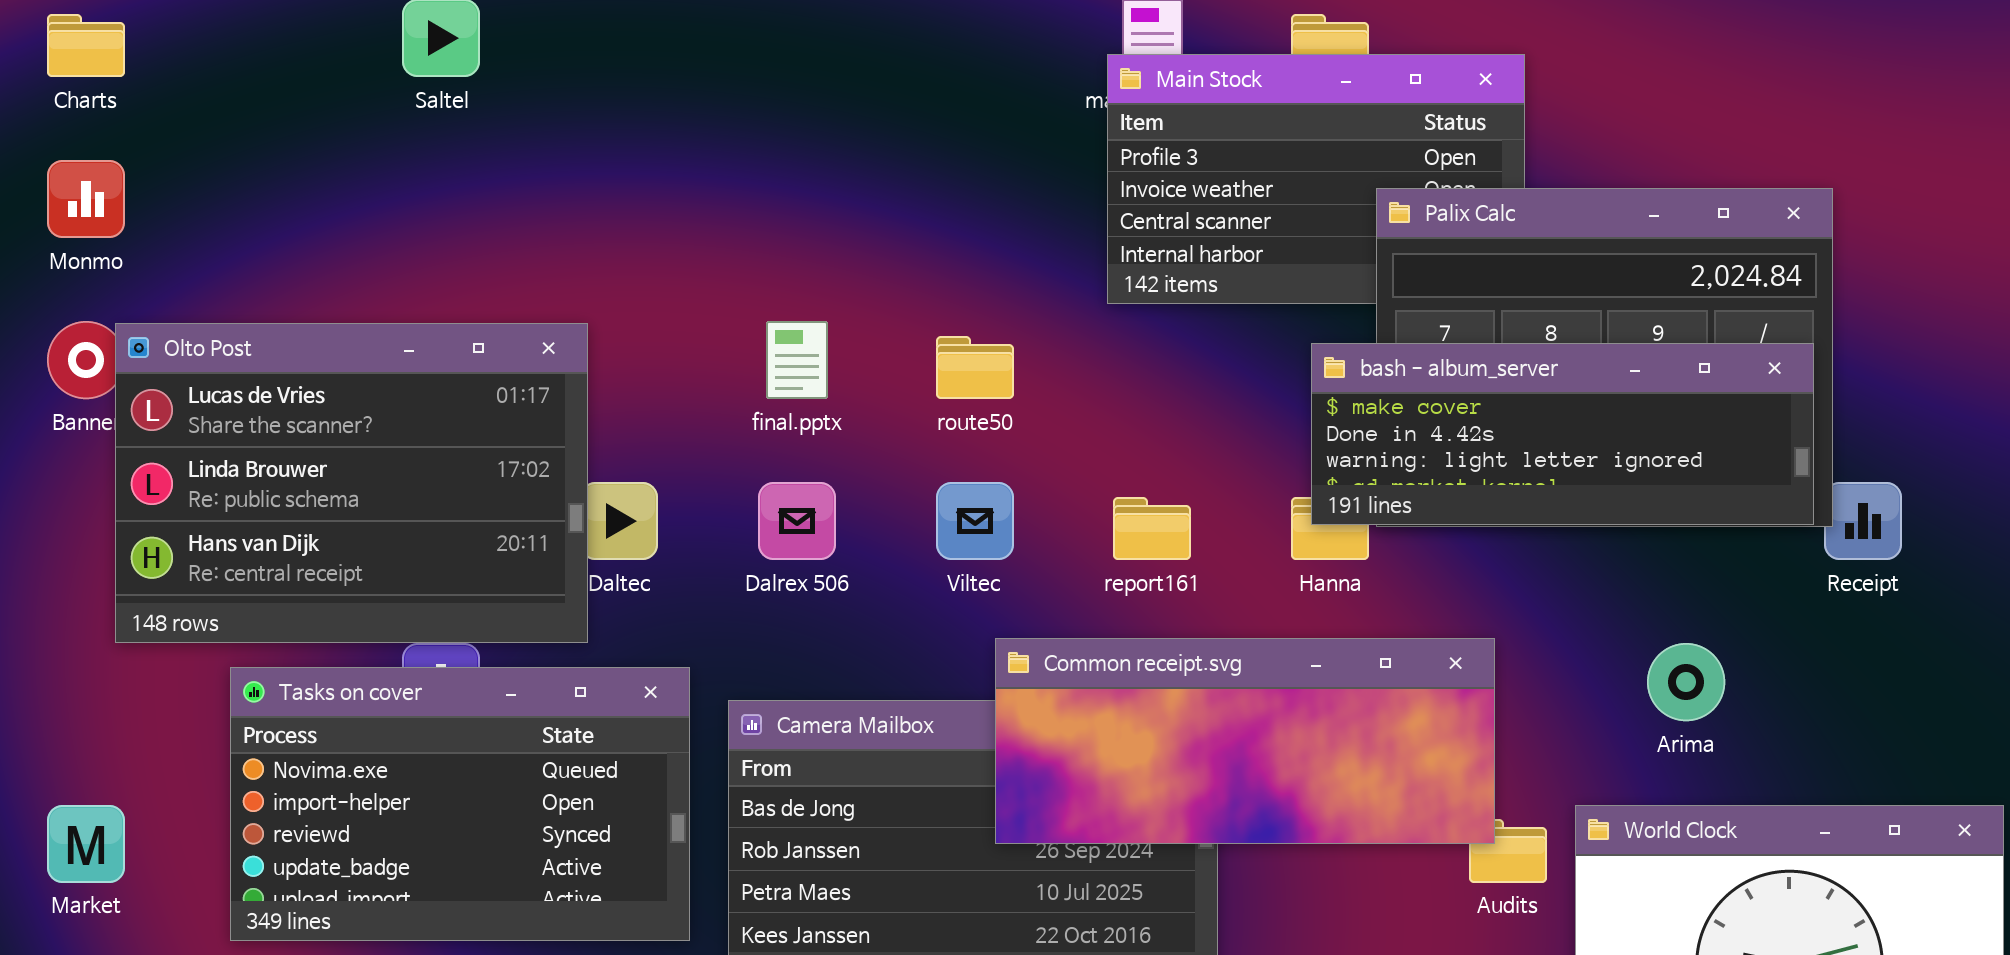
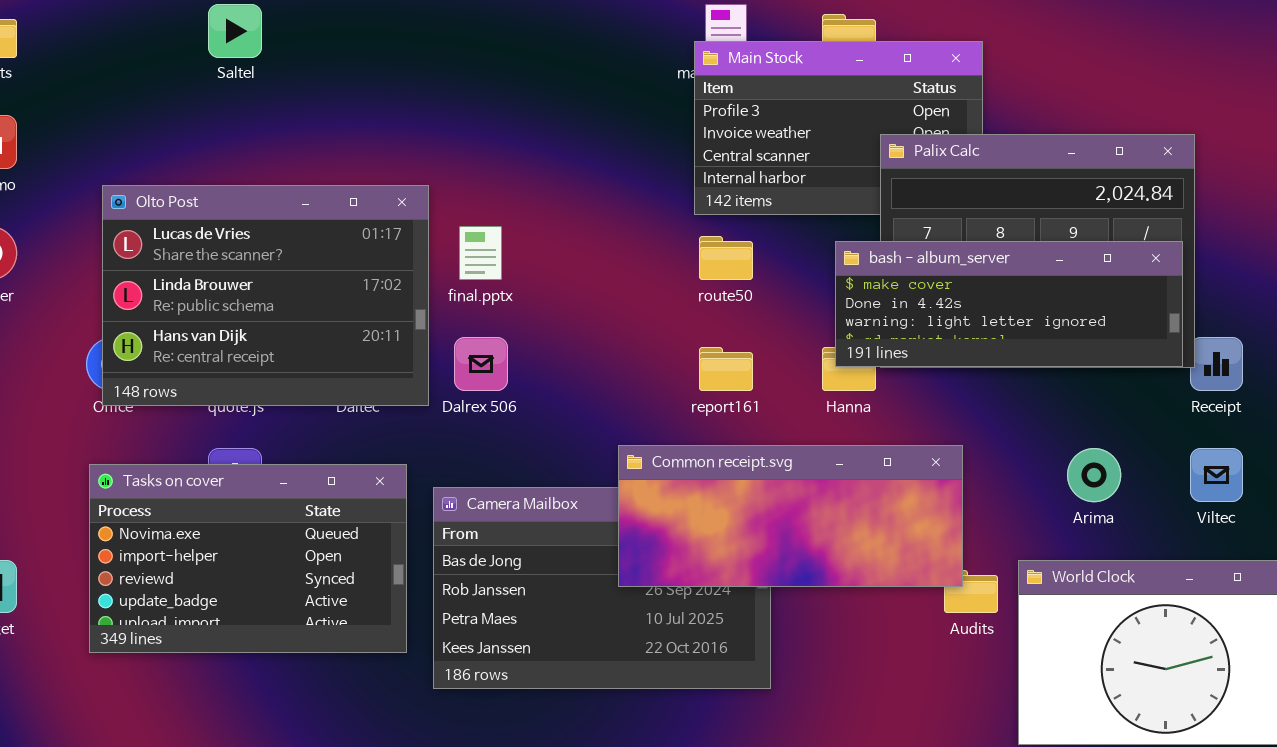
Olto Post: [115,323,588,643] -> [102,185,429,406], moved
route50: [936,336,1014,399] -> [699,236,753,280], moved
Viltec: [936,482,1014,560] -> [1190,448,1243,502], moved

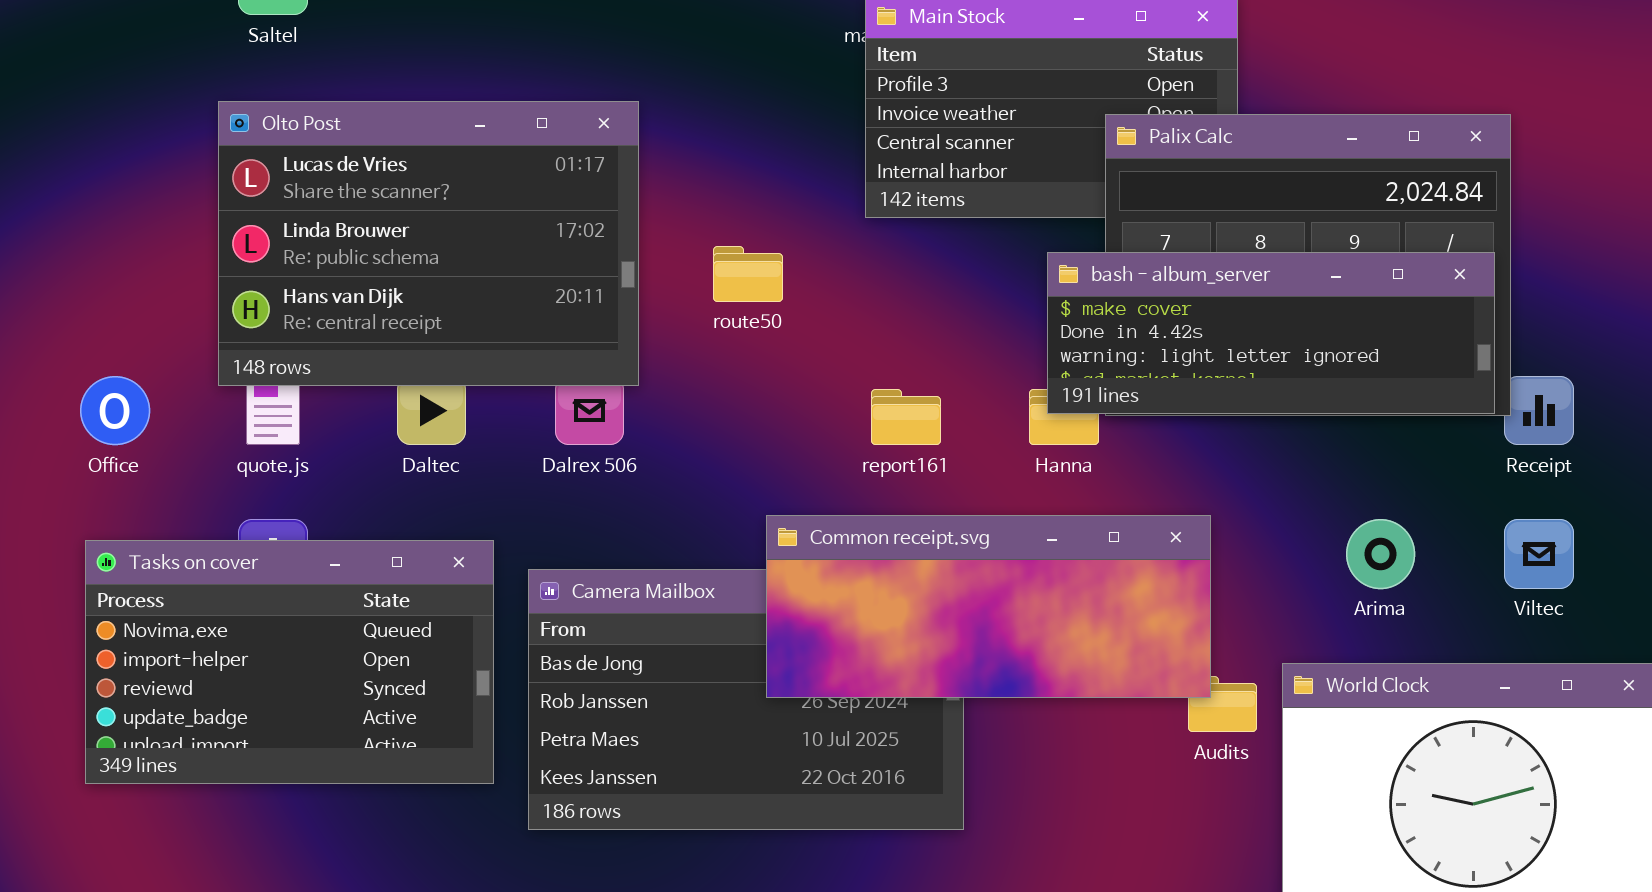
Olto Post: [102,185,429,406] -> [218,101,639,386], moved
route50: [699,236,753,280] -> [713,246,783,302], moved

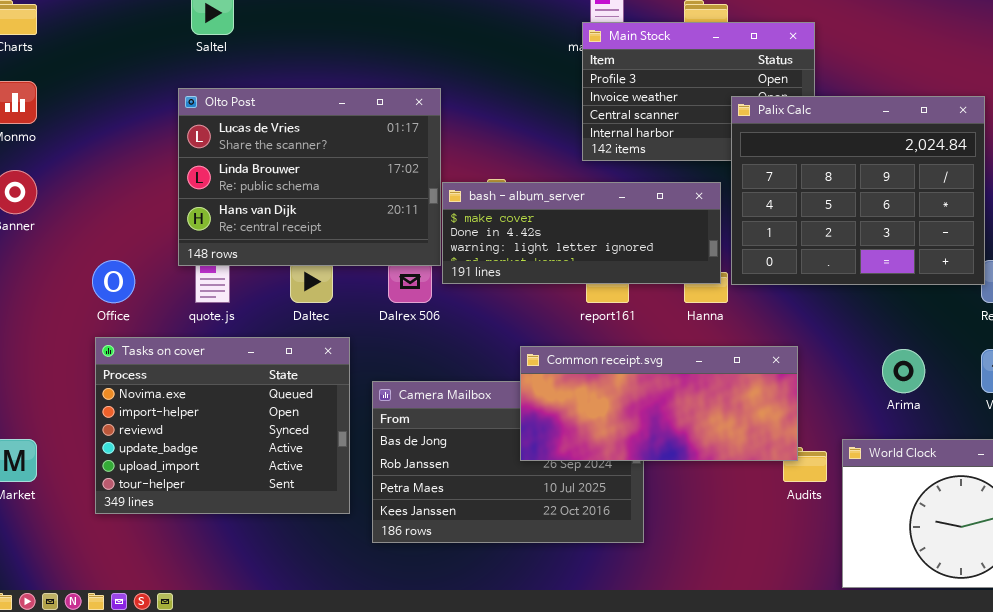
bash - album_server: [1047,252,1495,414] -> [442,182,721,284], moved
Tasks on cover: [85,540,494,784] -> [95,337,350,514], resized

